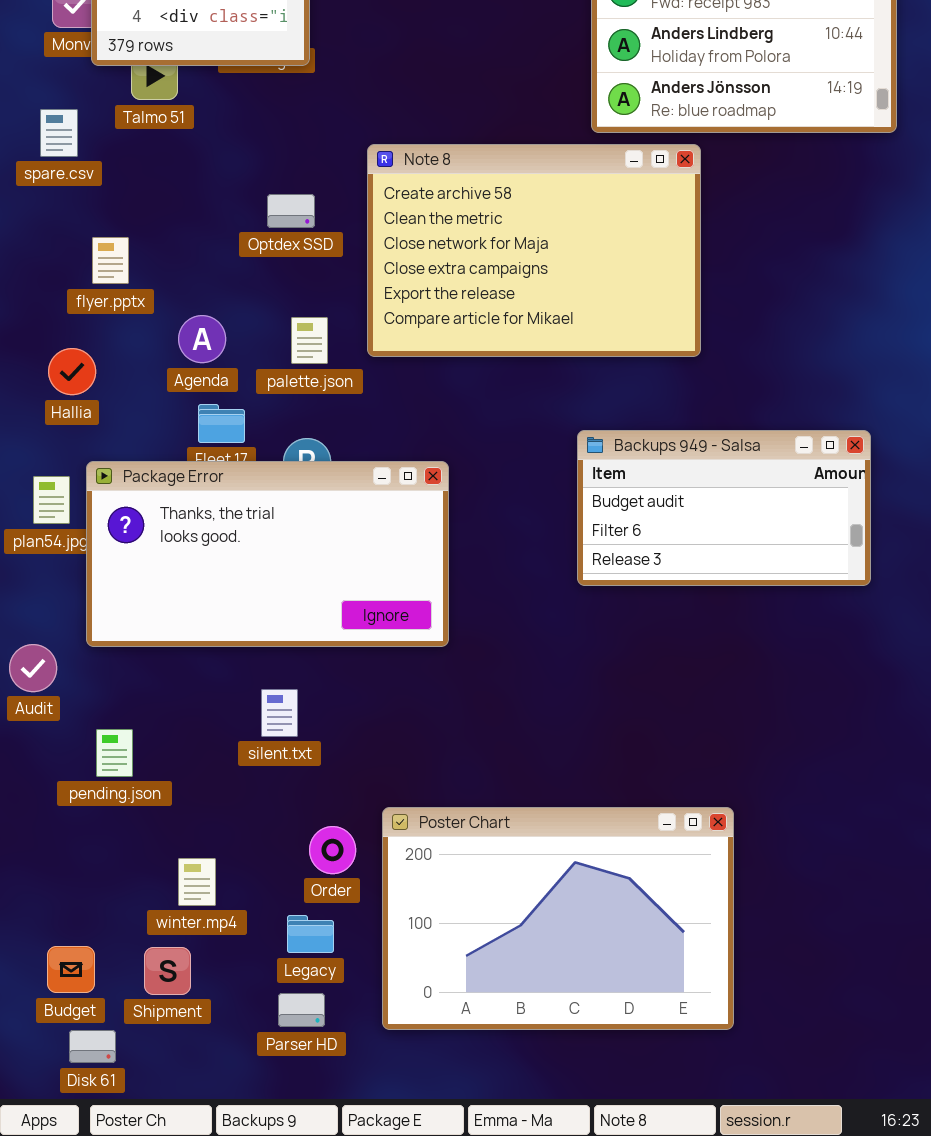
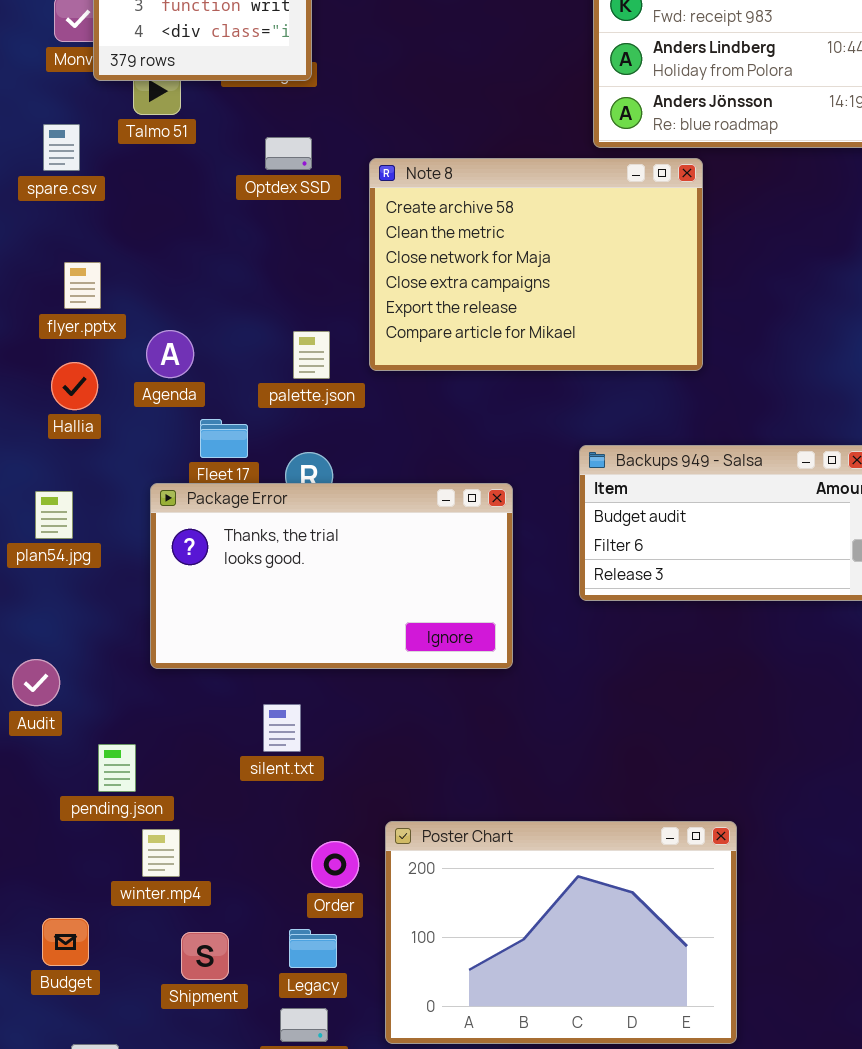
Optdex SSD: [267,194,315,228] -> [265,137,312,170], moved
flyer.pptx: [92,237,129,284] -> [64,262,101,309], moved
Agenda: [178,315,226,363] -> [146,330,194,378], moved
Package Error: [86,461,449,647] -> [150,483,513,669], moved
winter.mp4: [178,858,216,906] -> [142,829,180,877], moved
Budget: [47,946,95,993] -> [42,918,89,966], moved
Shipment: [144,947,191,995] -> [181,932,229,980], moved

